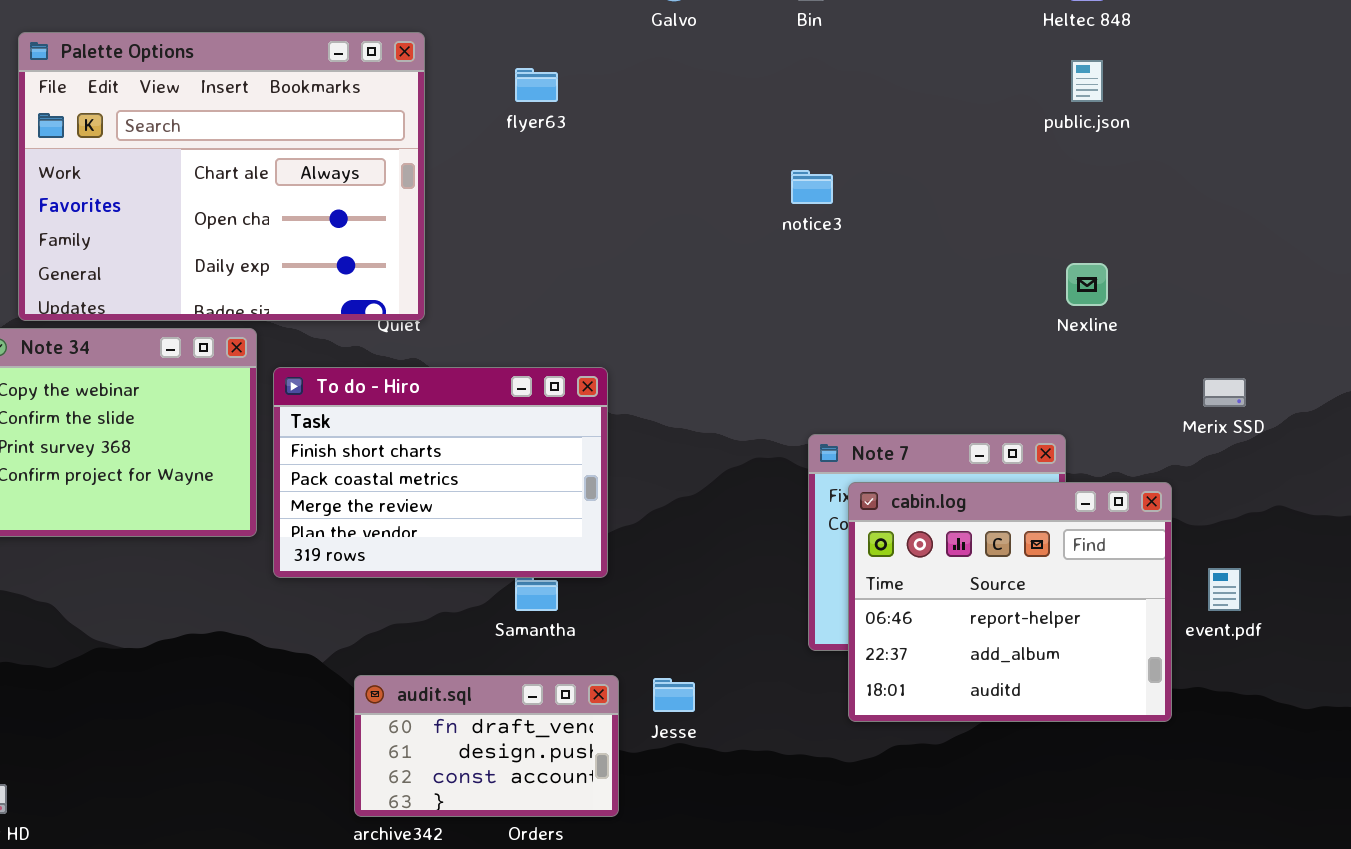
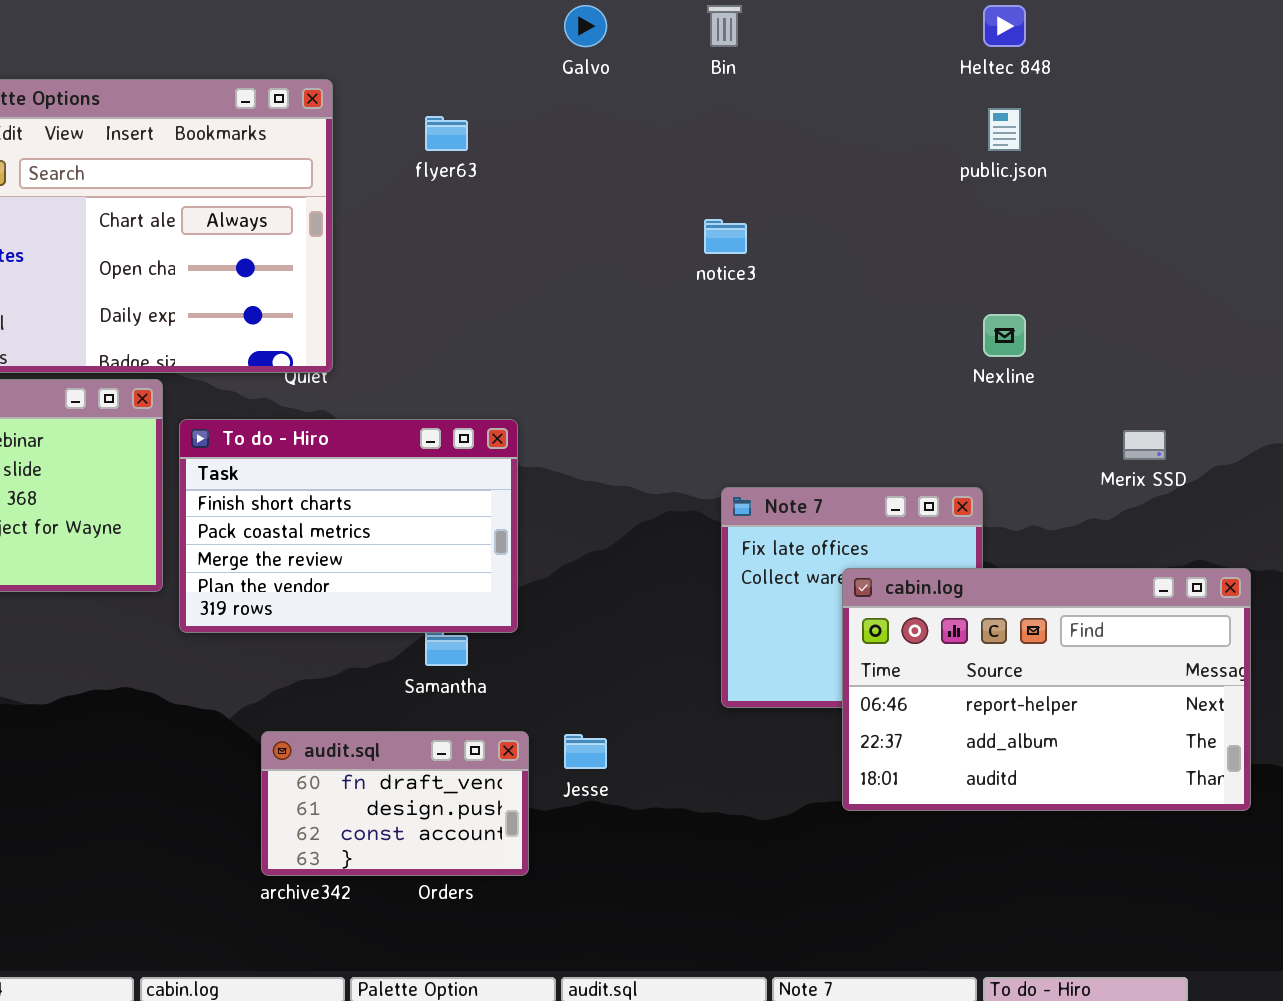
cabin.log: [848,482,1172,722] -> [842,568,1251,811], moved, resized

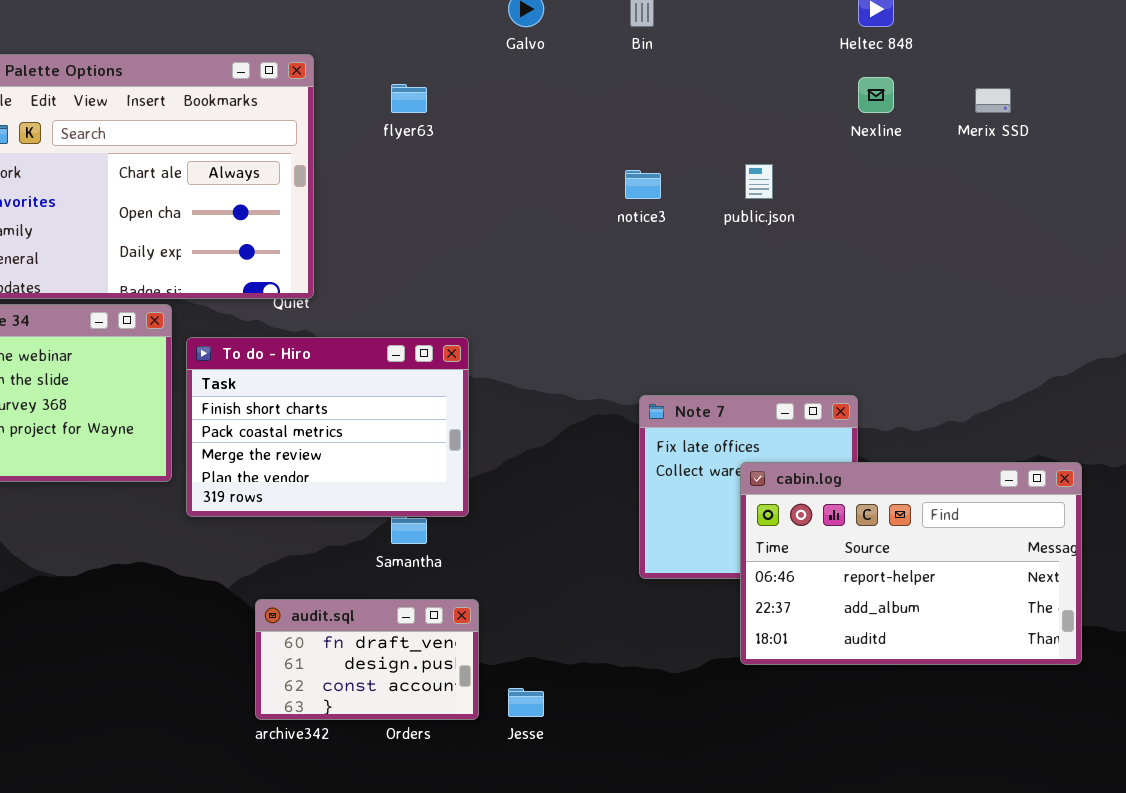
public.json: [988,108,1021,151] -> [745,164,773,199], moved
Nexline: [983,314,1026,357] -> [858,77,894,113], moved
Merix SSD: [1123,430,1166,460] -> [975,88,1011,113], moved
Jesse: [564,734,607,769] -> [508,688,544,717], moved

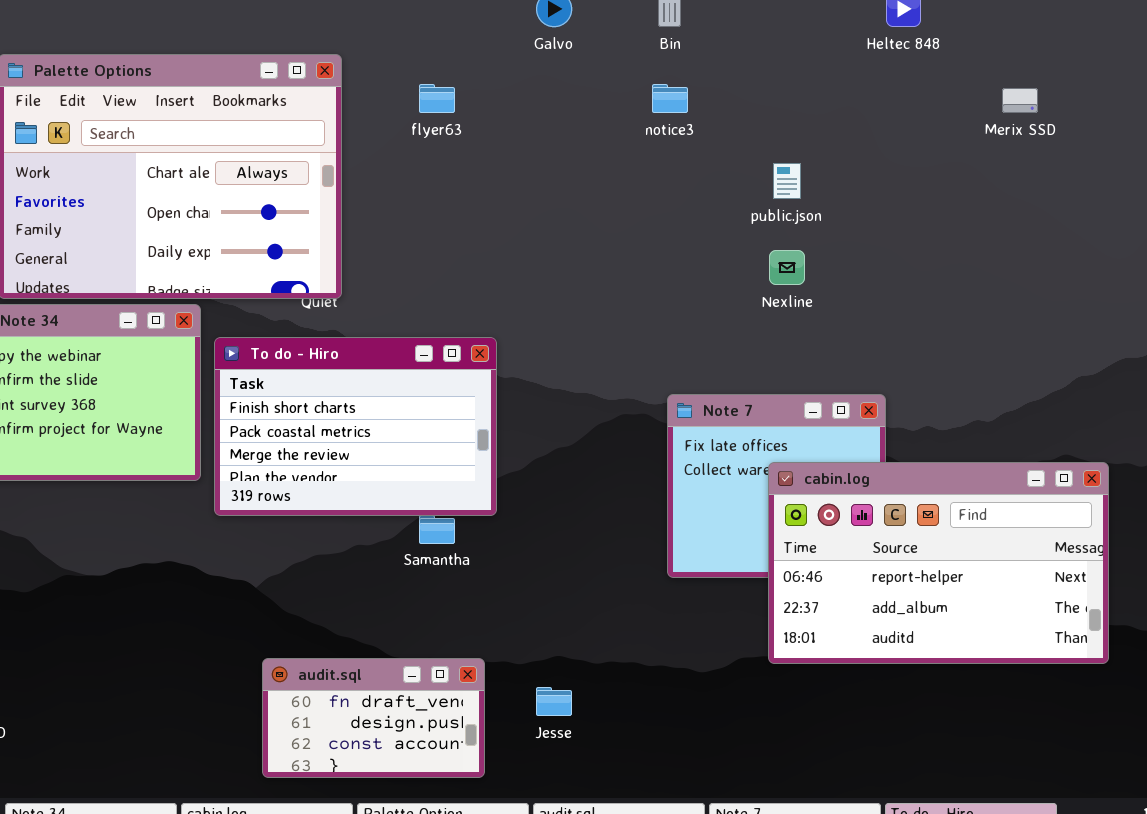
Nexline: [858,77,894,113] -> [769,250,805,285], moved
notice3: [625,170,661,199] -> [652,84,688,113], moved
audit.sql: [255,599,479,720] -> [262,658,485,778], moved

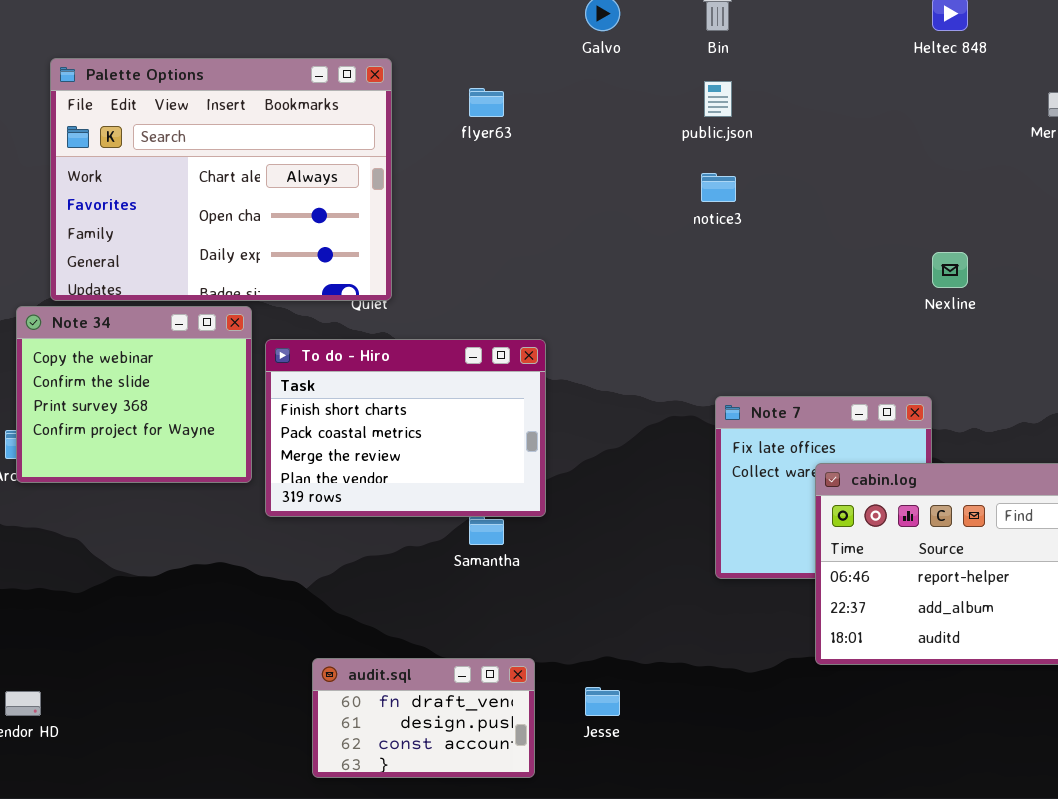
notice3: [652,84,688,113] -> [701,173,736,202], moved
public.json: [773,163,801,199] -> [704,81,732,117], moved
Nexline: [769,250,805,285] -> [932,252,968,288], moved

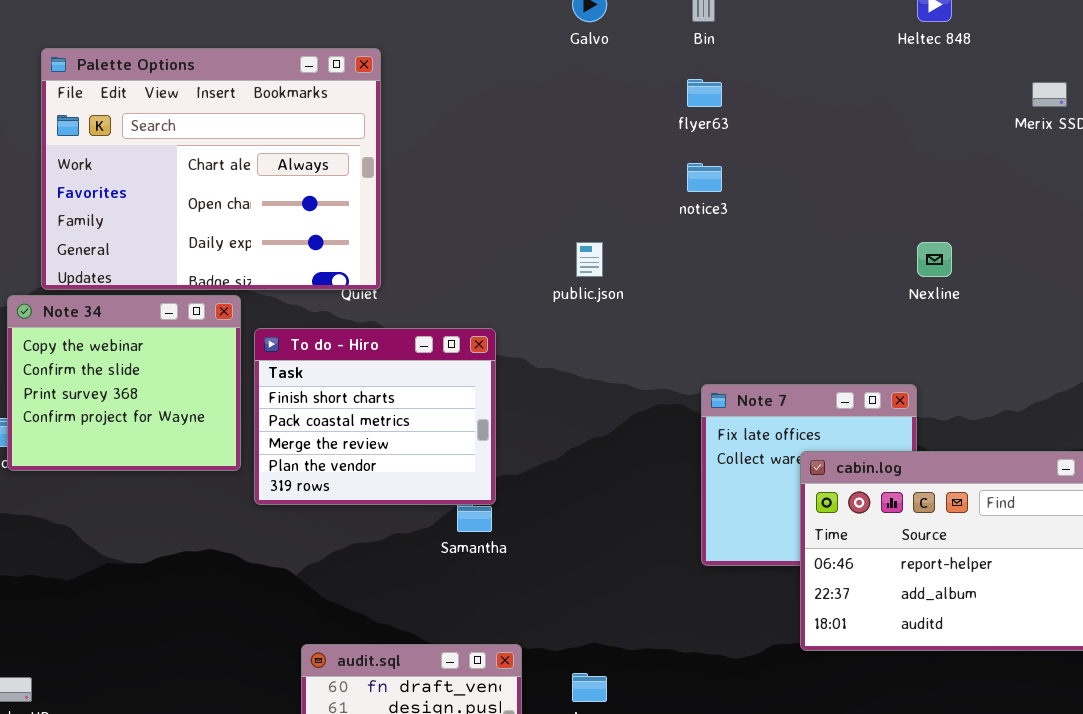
public.json: [704,81,732,117] -> [576,242,603,277], moved
flyer63: [469,88,504,117] -> [687,79,722,107], moved
To do - Hiro: [265,339,546,517] -> [254,328,496,505], resized

